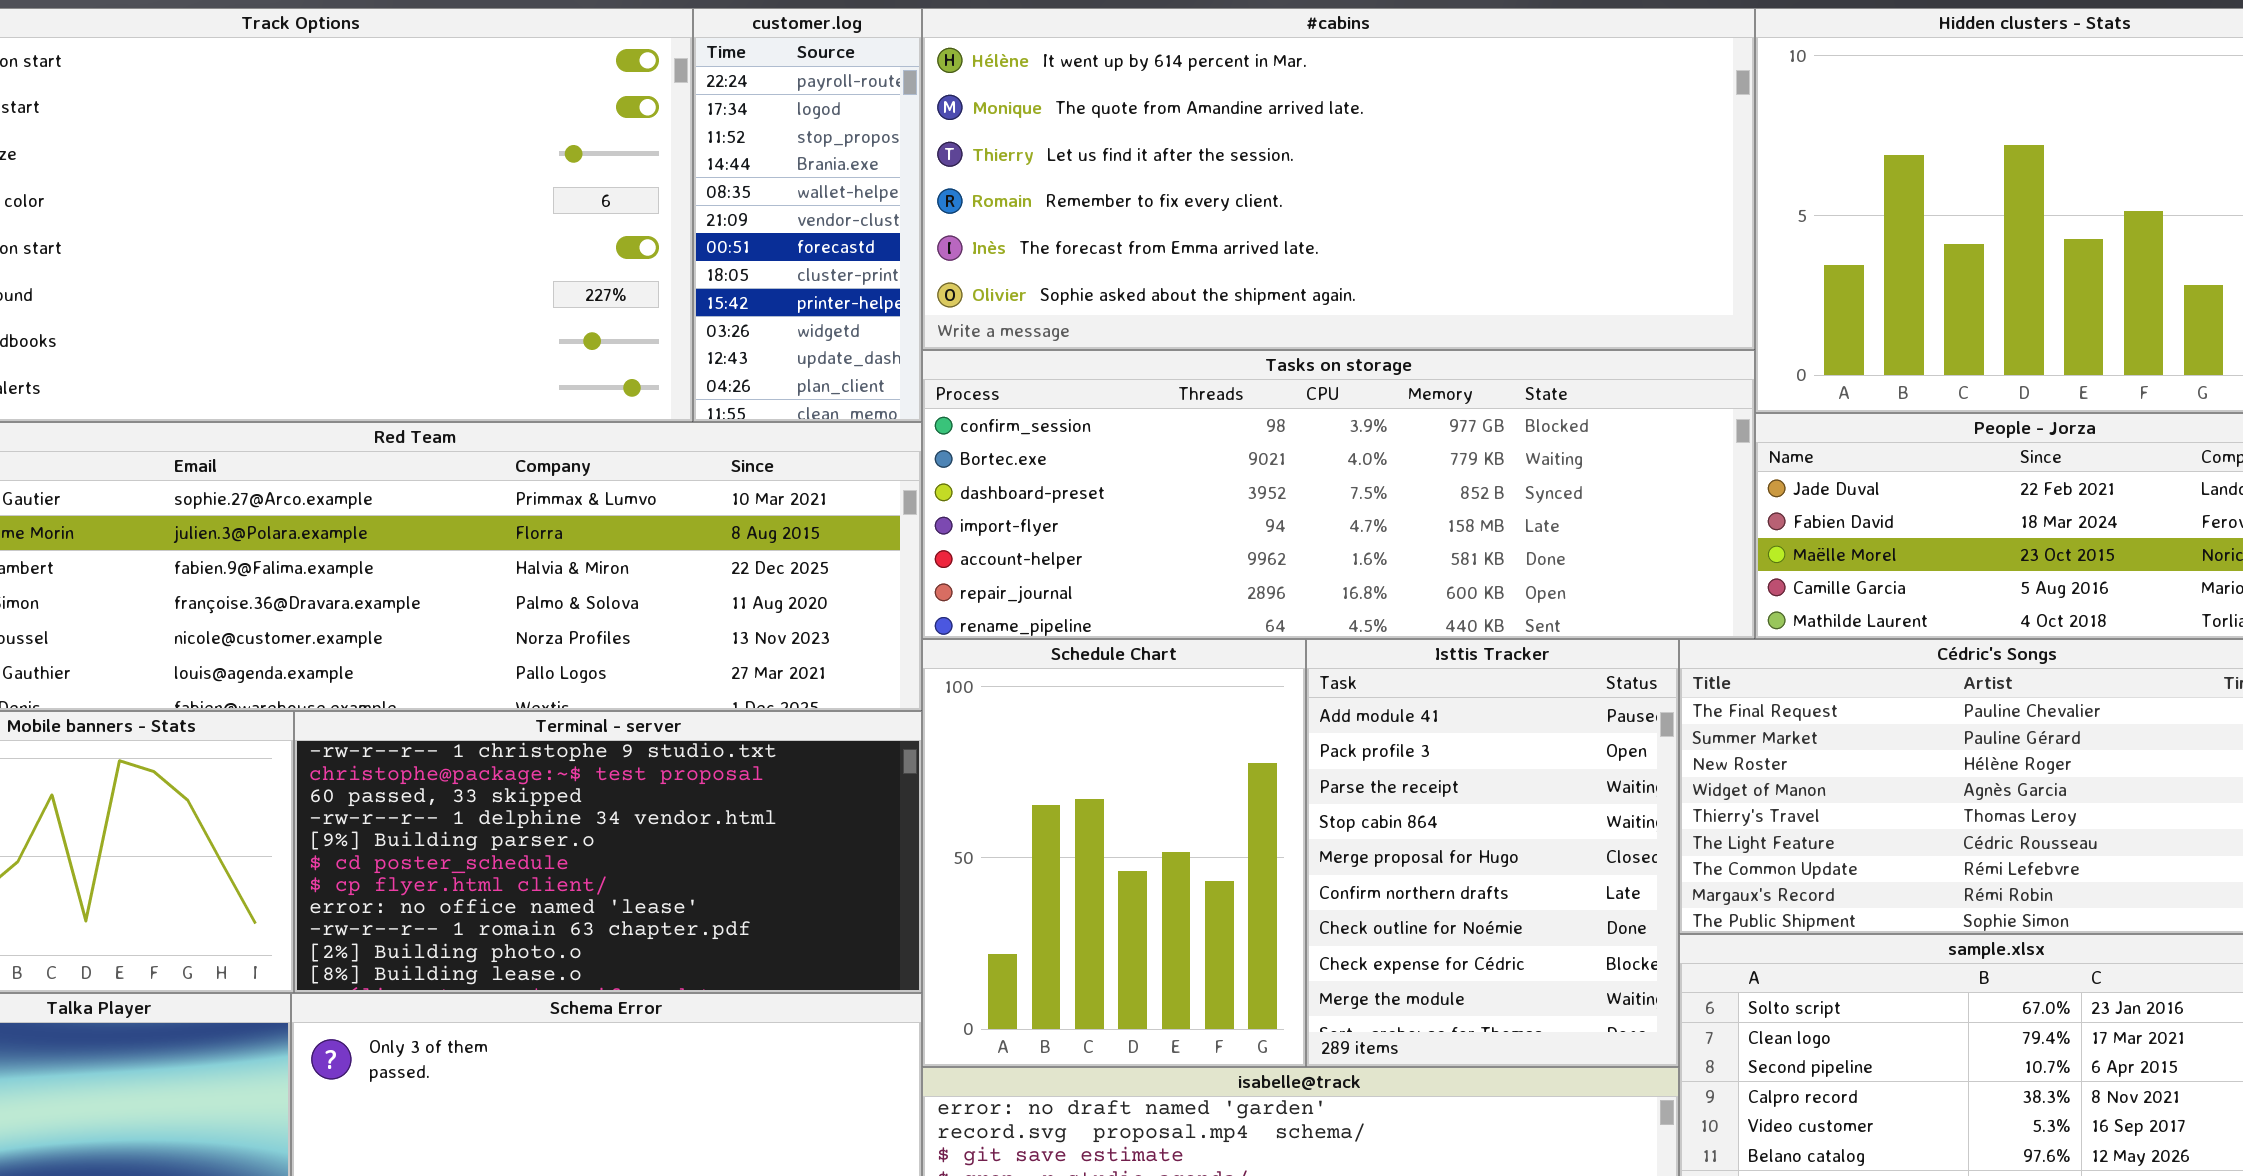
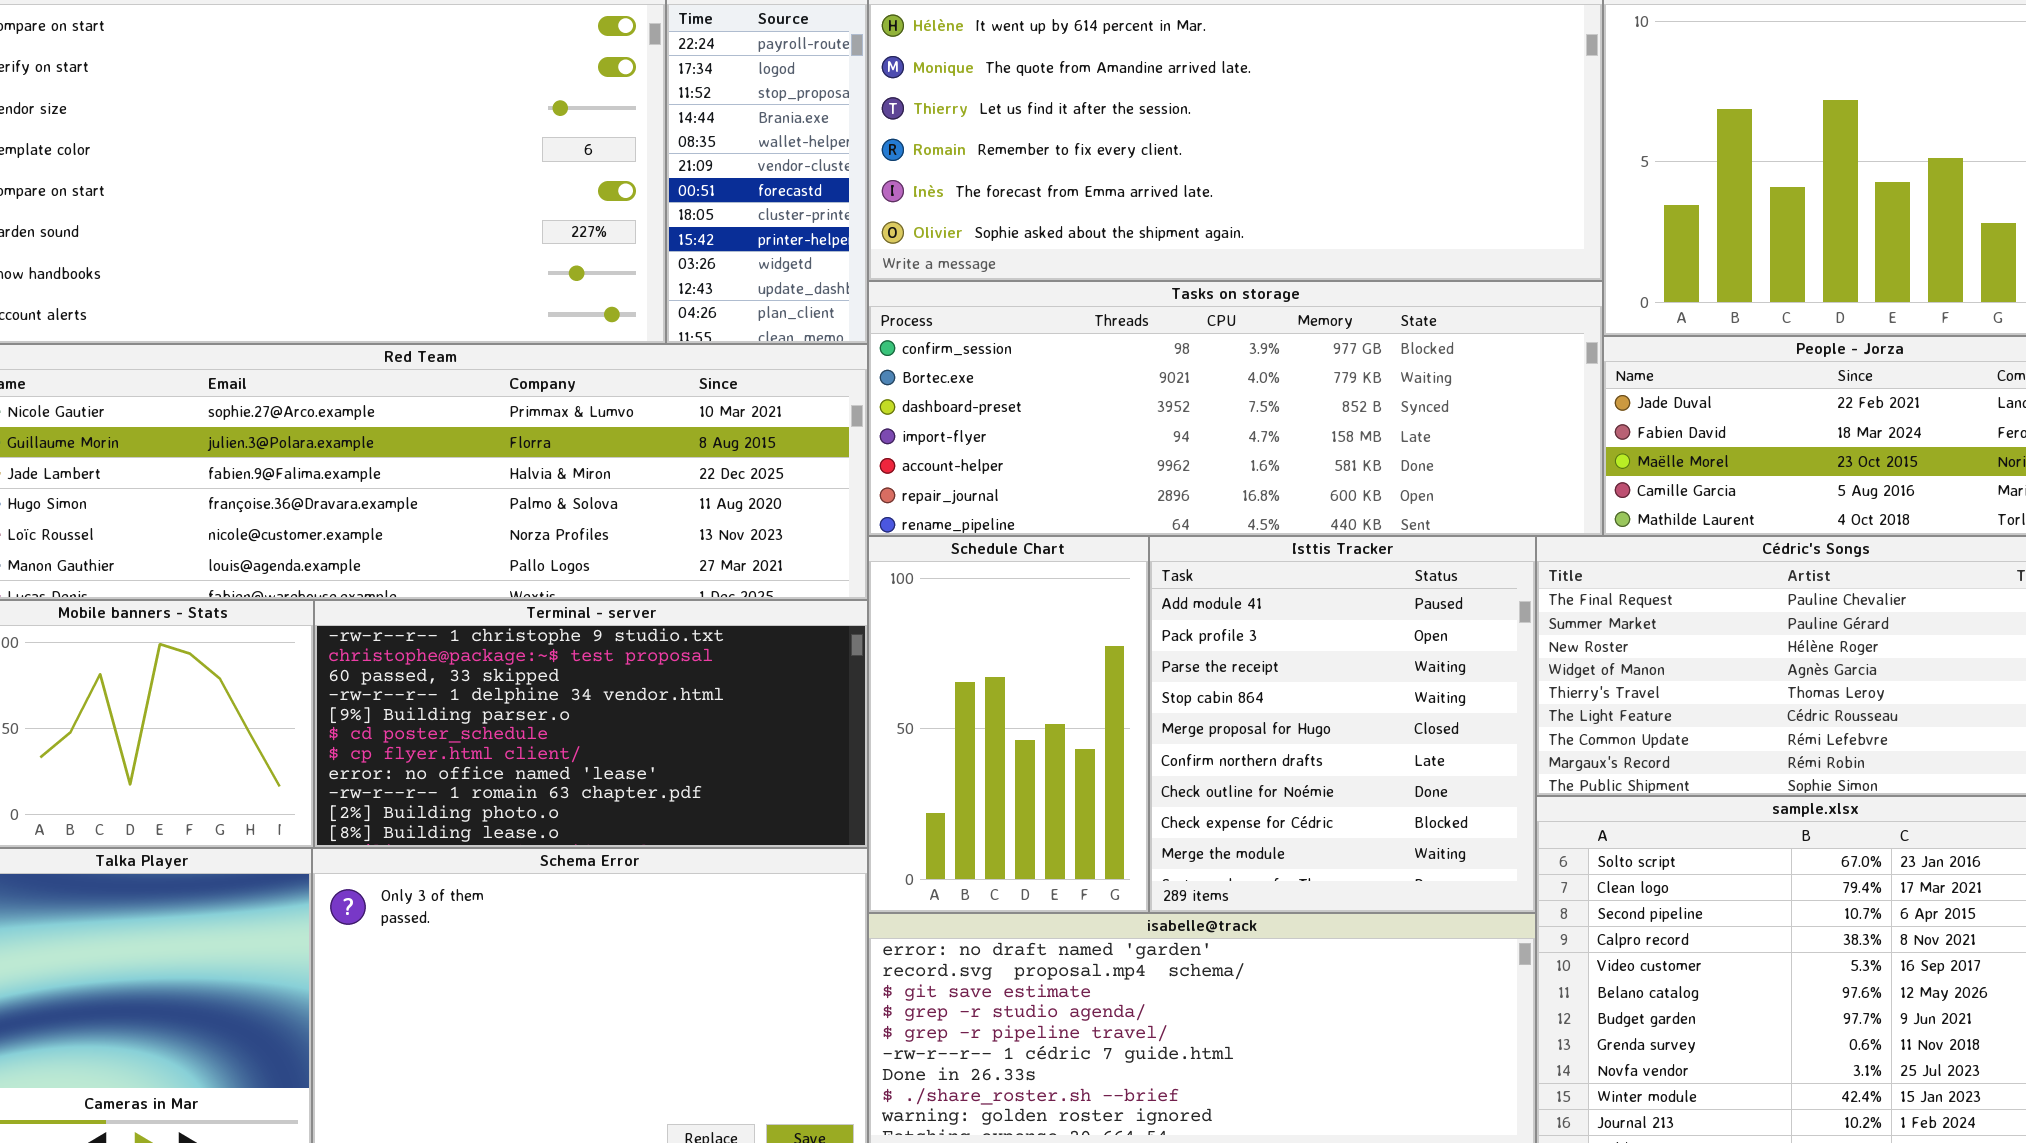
Schedule Chart: [922,639,1306,1067] -> [868,536,1149,913], resized
Isttis Tracker: [1306,639,1679,1067] -> [1149,536,1536,913], resized

